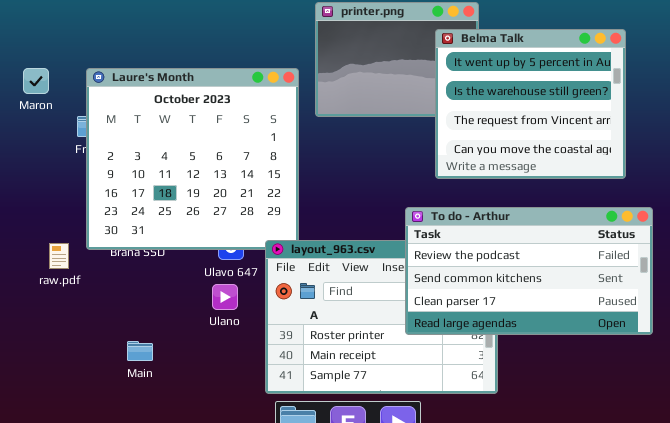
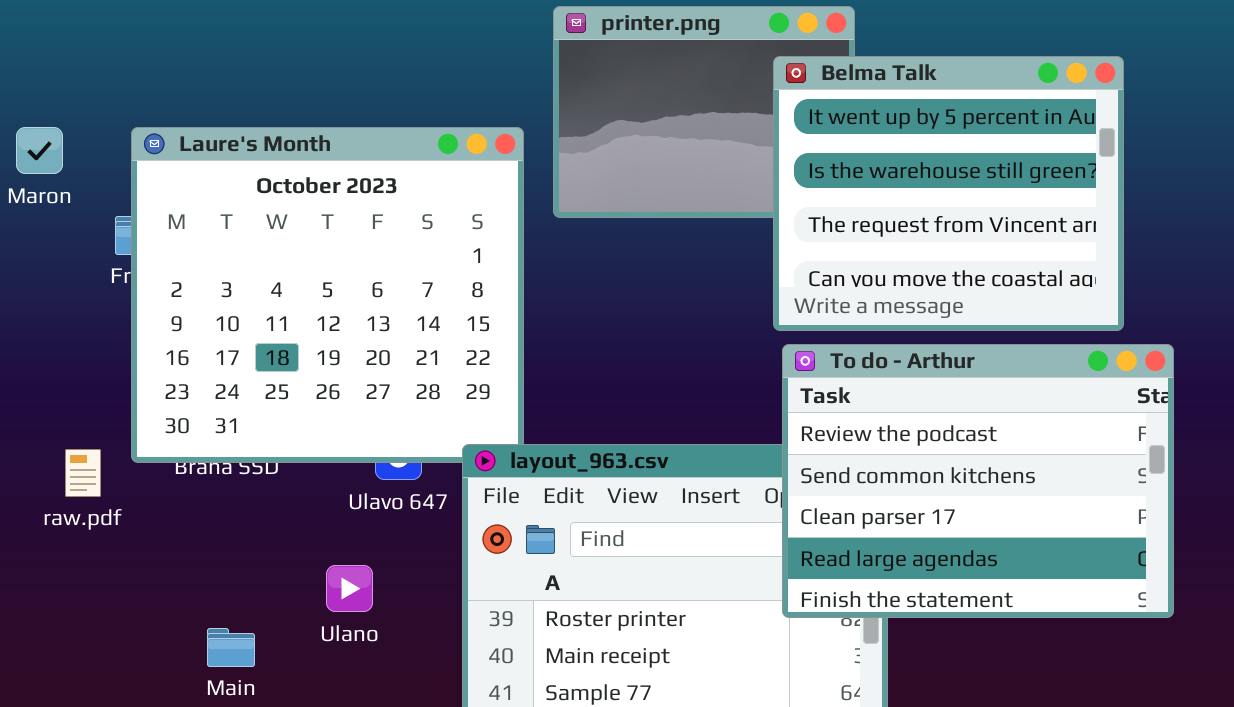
To do - Arthur: [405,207,653,335] -> [782,344,1174,618], resized
Ulano: [212,284,238,310] -> [326,565,373,612], moved

